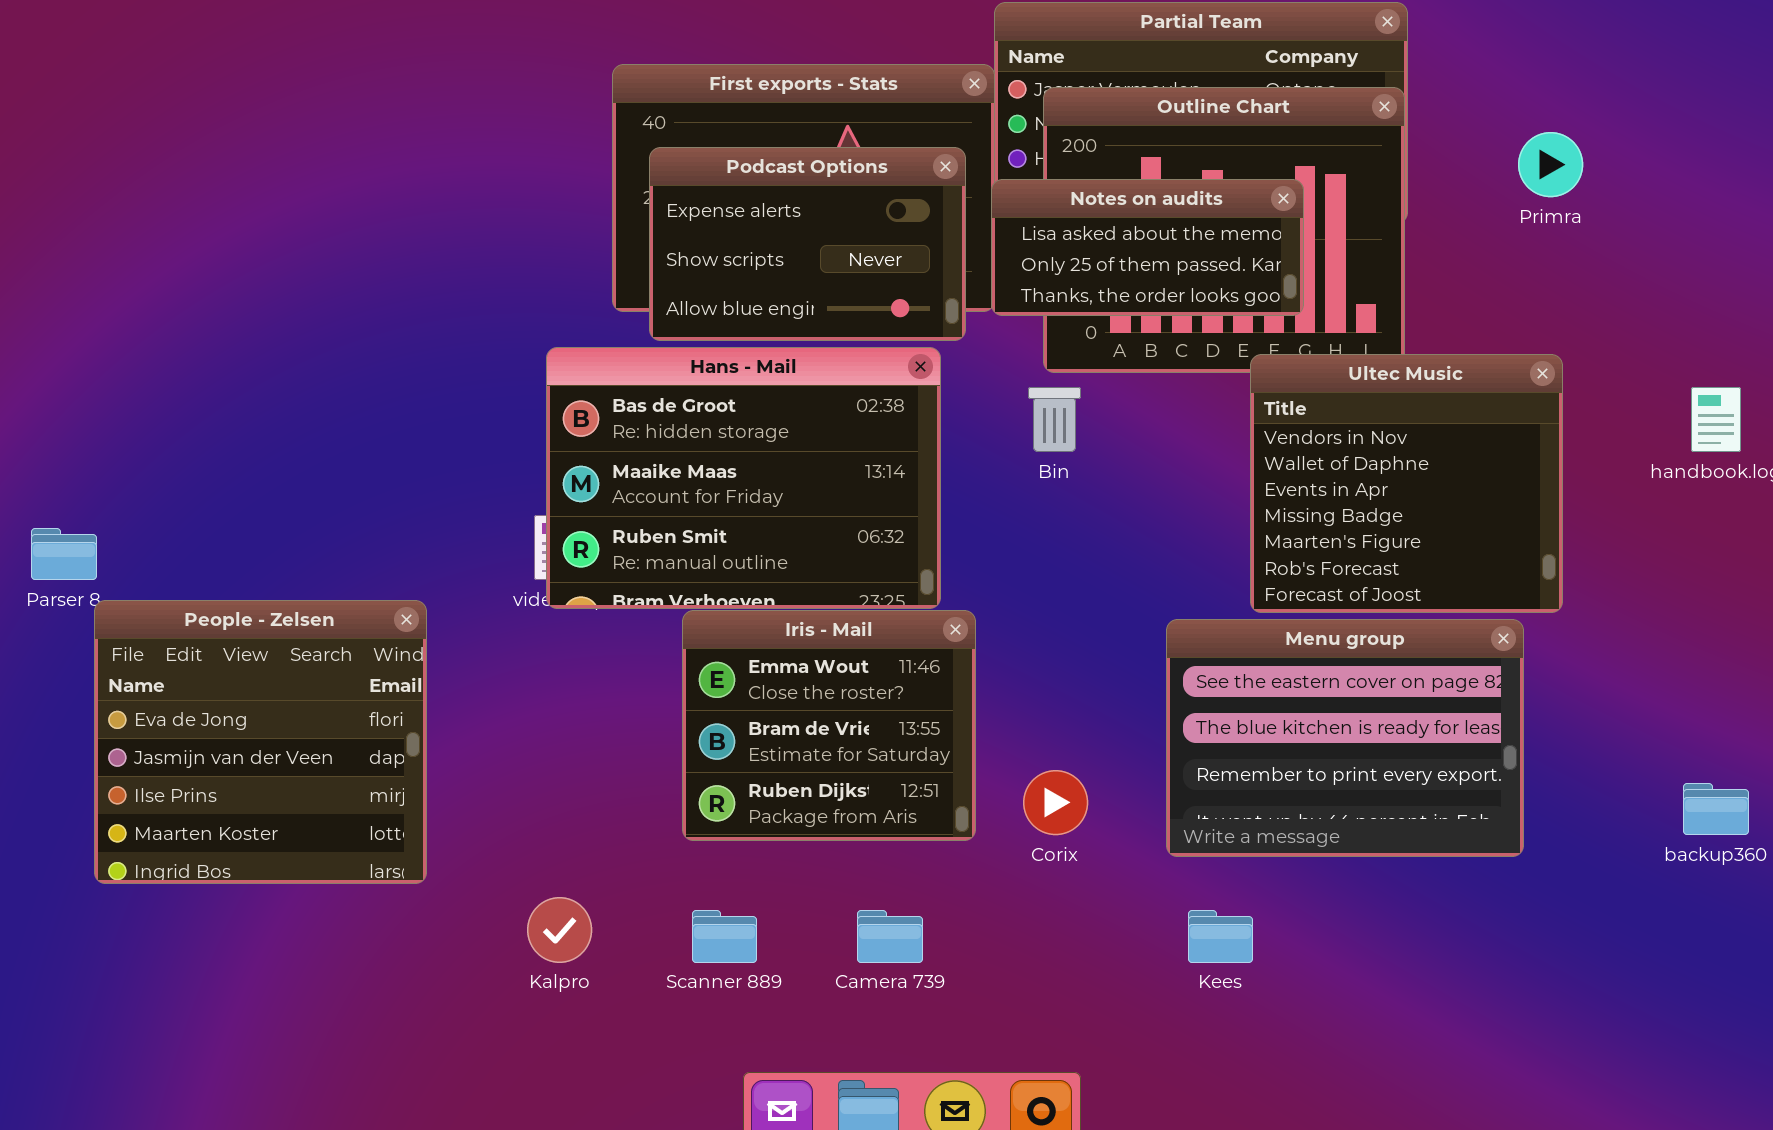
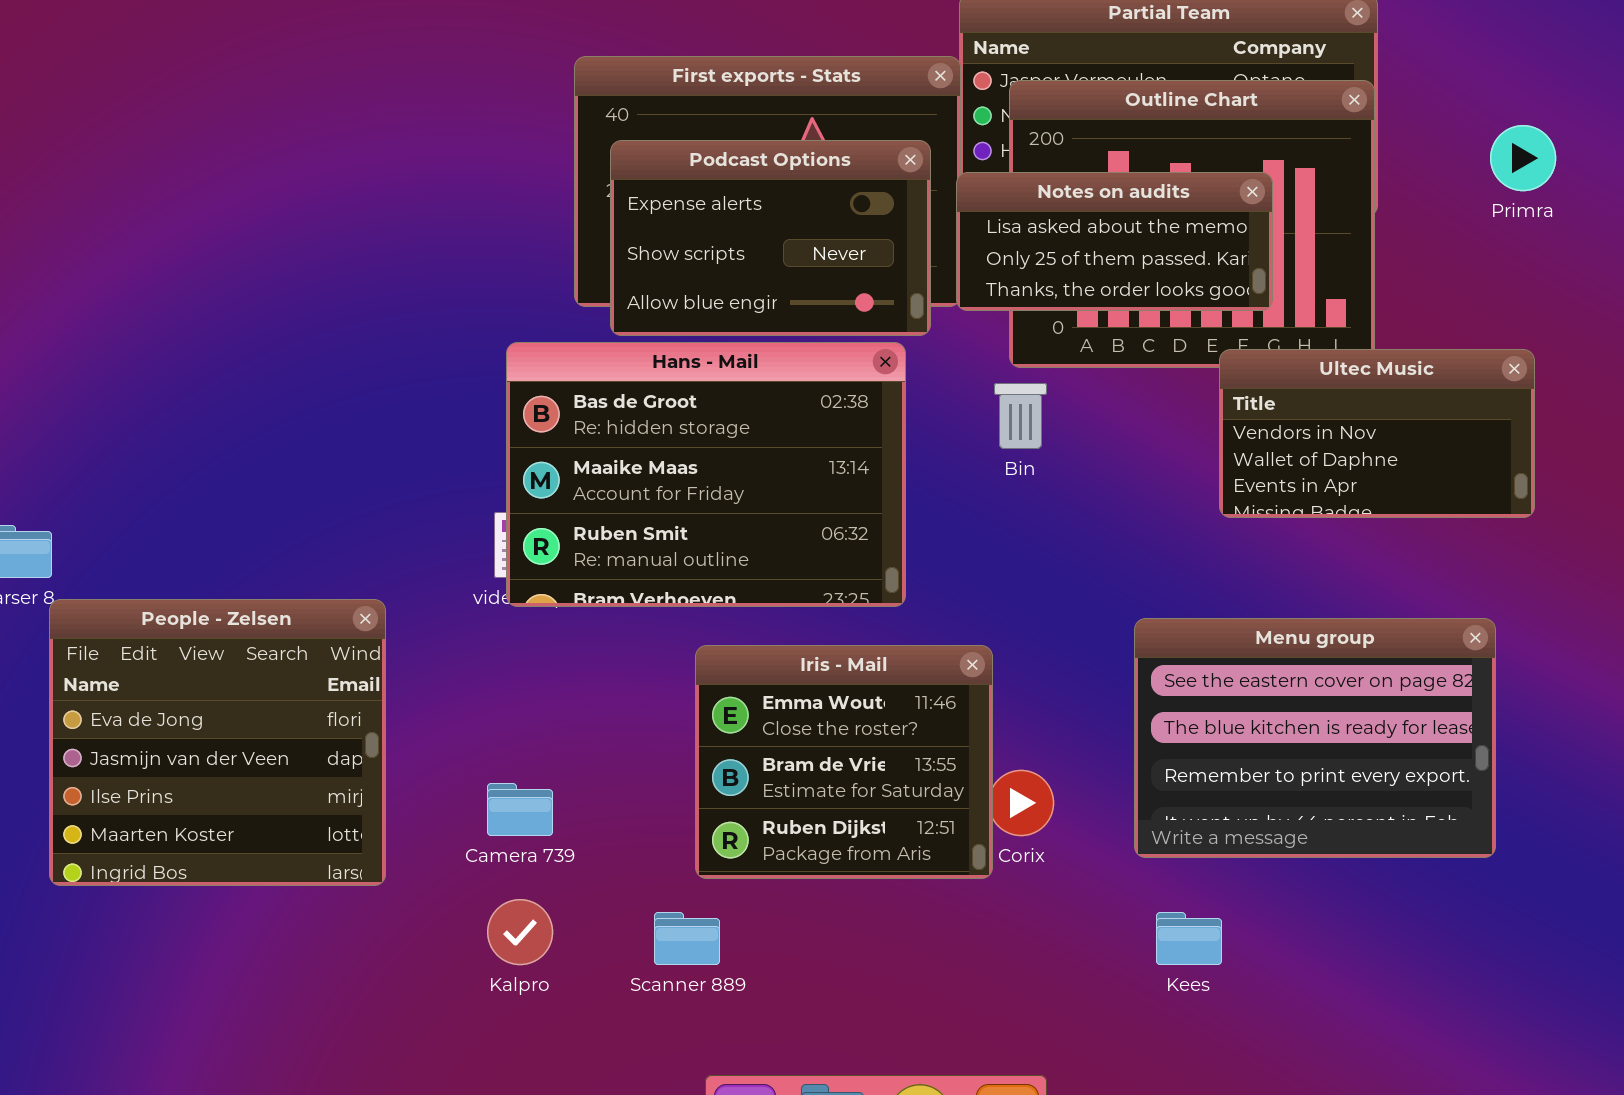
Ultec Music: [1250,354,1563,613] -> [1219,349,1535,518], resized
Iris - Mail: [682,610,976,841] -> [695,645,993,879], moved
Camera 739: [857,910,923,963] -> [487,783,553,836], moved

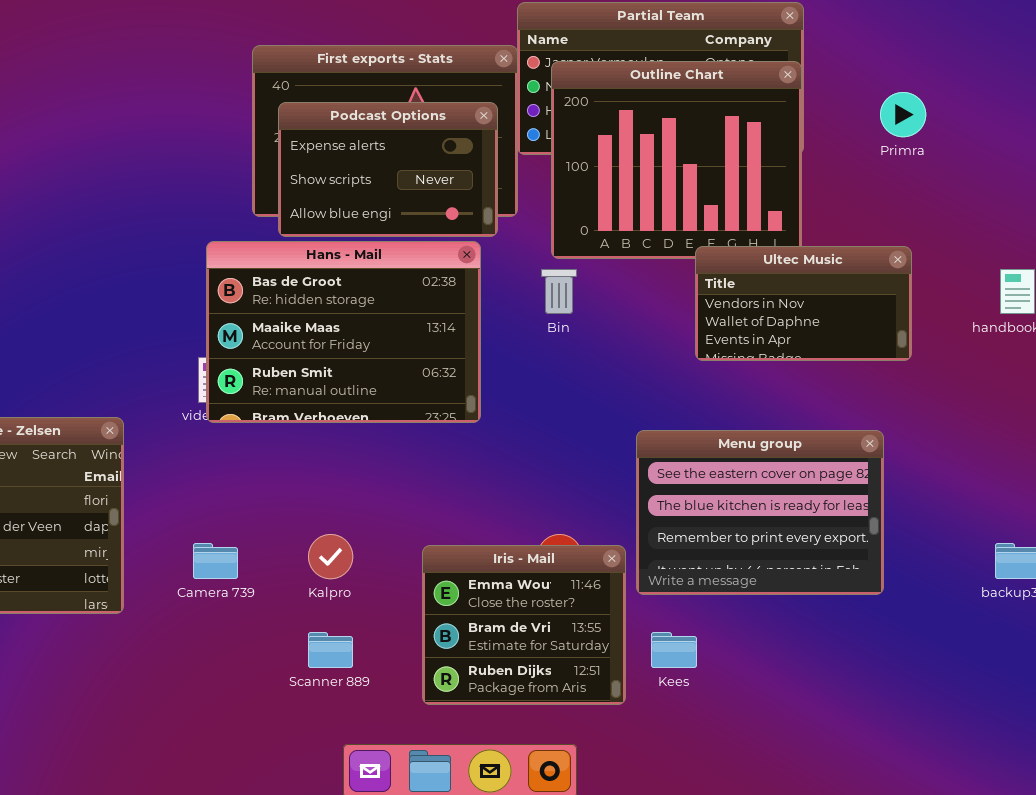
Notes on audits: [956,172,1273,311] -> none, closed
Iris - Mail: [695,645,993,879] -> [422,545,626,705], moved
Kalpro: [487,899,553,965] -> [308,534,353,579], moved

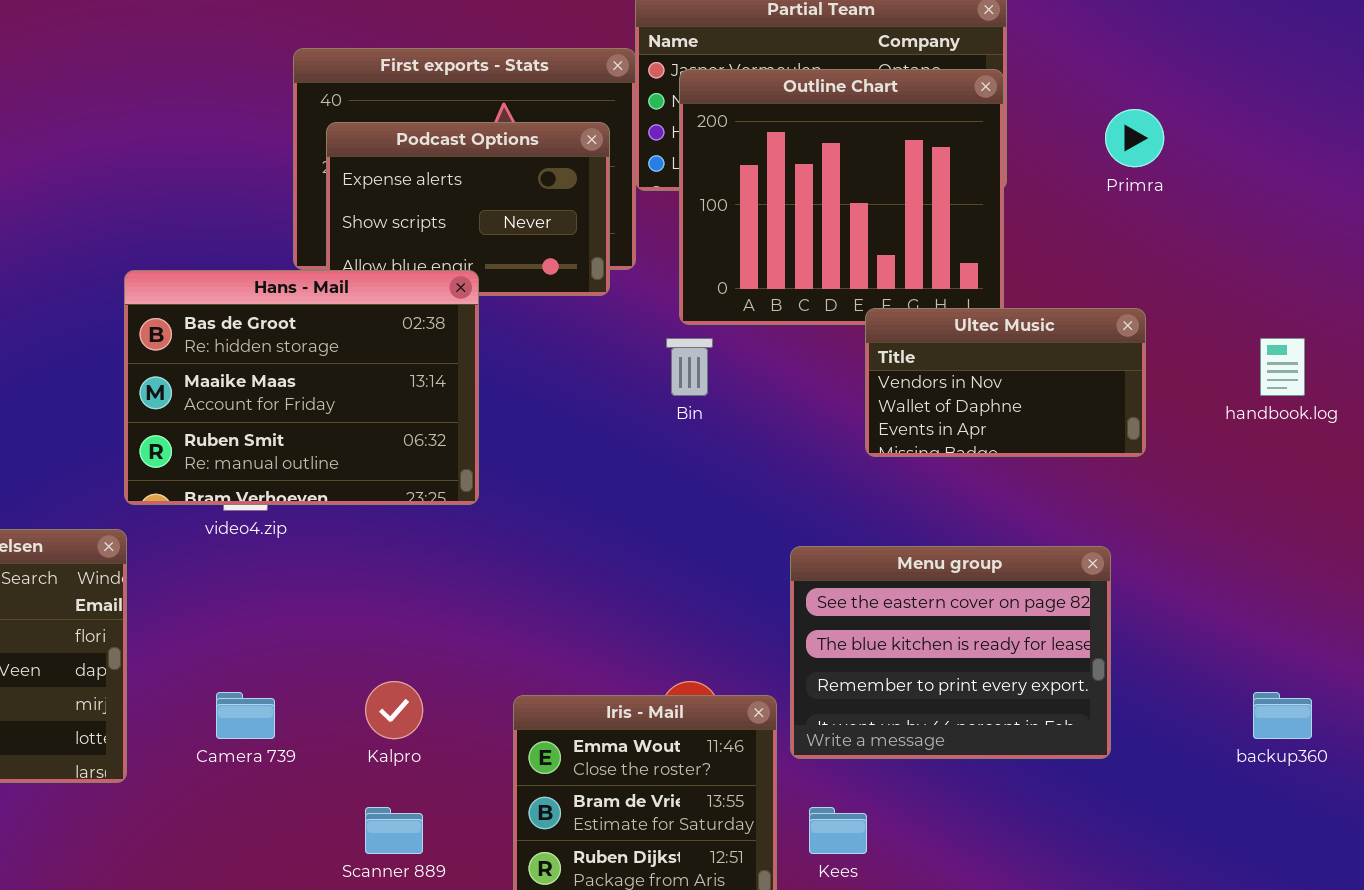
Hans - Mail: [206,241,481,423] -> [124,270,479,505], moved

